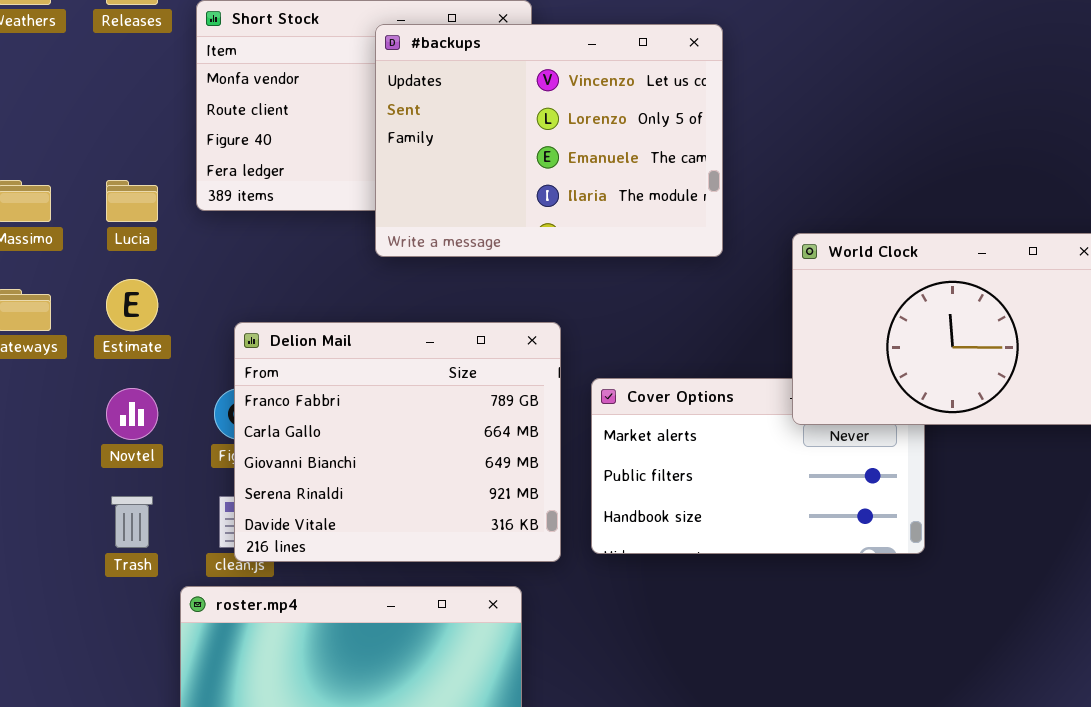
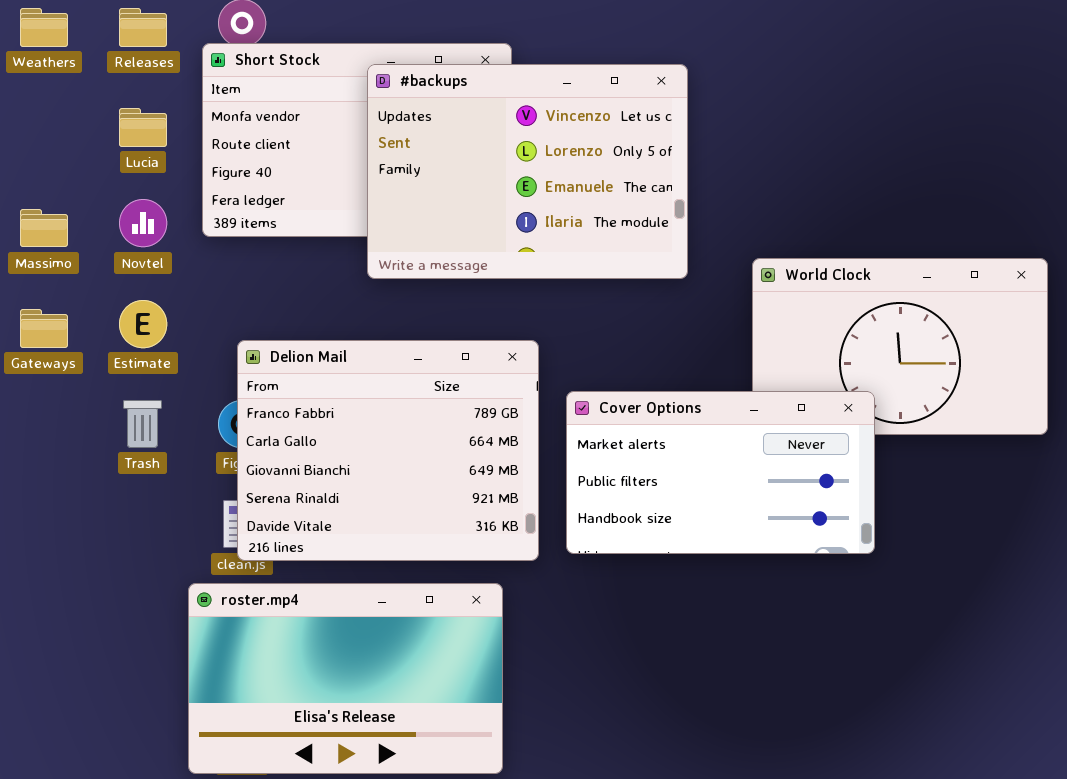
Lucia: [106,180,158,222] -> [119,108,167,147], moved
Cover Options: [591,378,925,554] -> [566,391,875,554], raised
Novtel: [106,388,158,440] -> [119,199,167,247], moved
Trash: [111,496,153,548] -> [123,400,162,448], moved

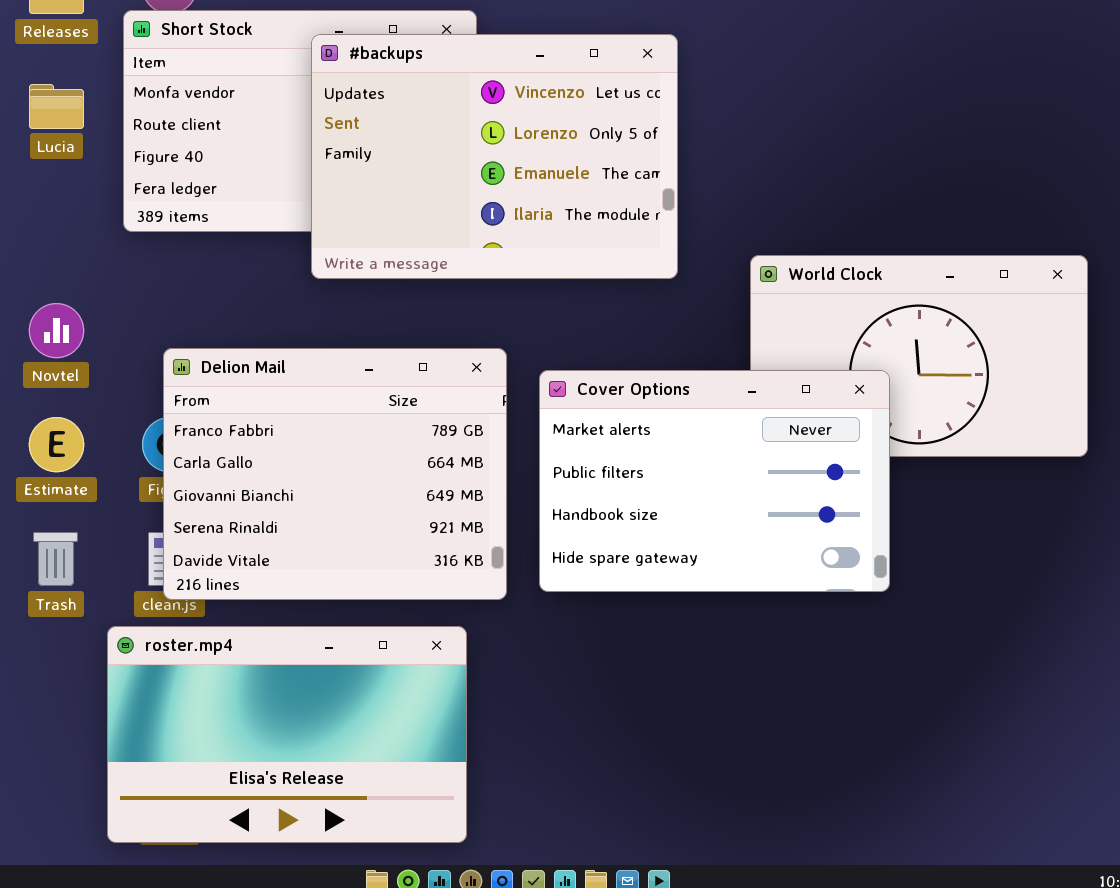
Novtel: [119,199,167,247] -> [29,303,84,358], moved
Estimate: [119,300,167,348] -> [29,417,84,472], moved
Cover Options: [566,391,875,554] -> [539,370,890,592], resized
Trash: [123,400,162,448] -> [33,532,78,586], moved

